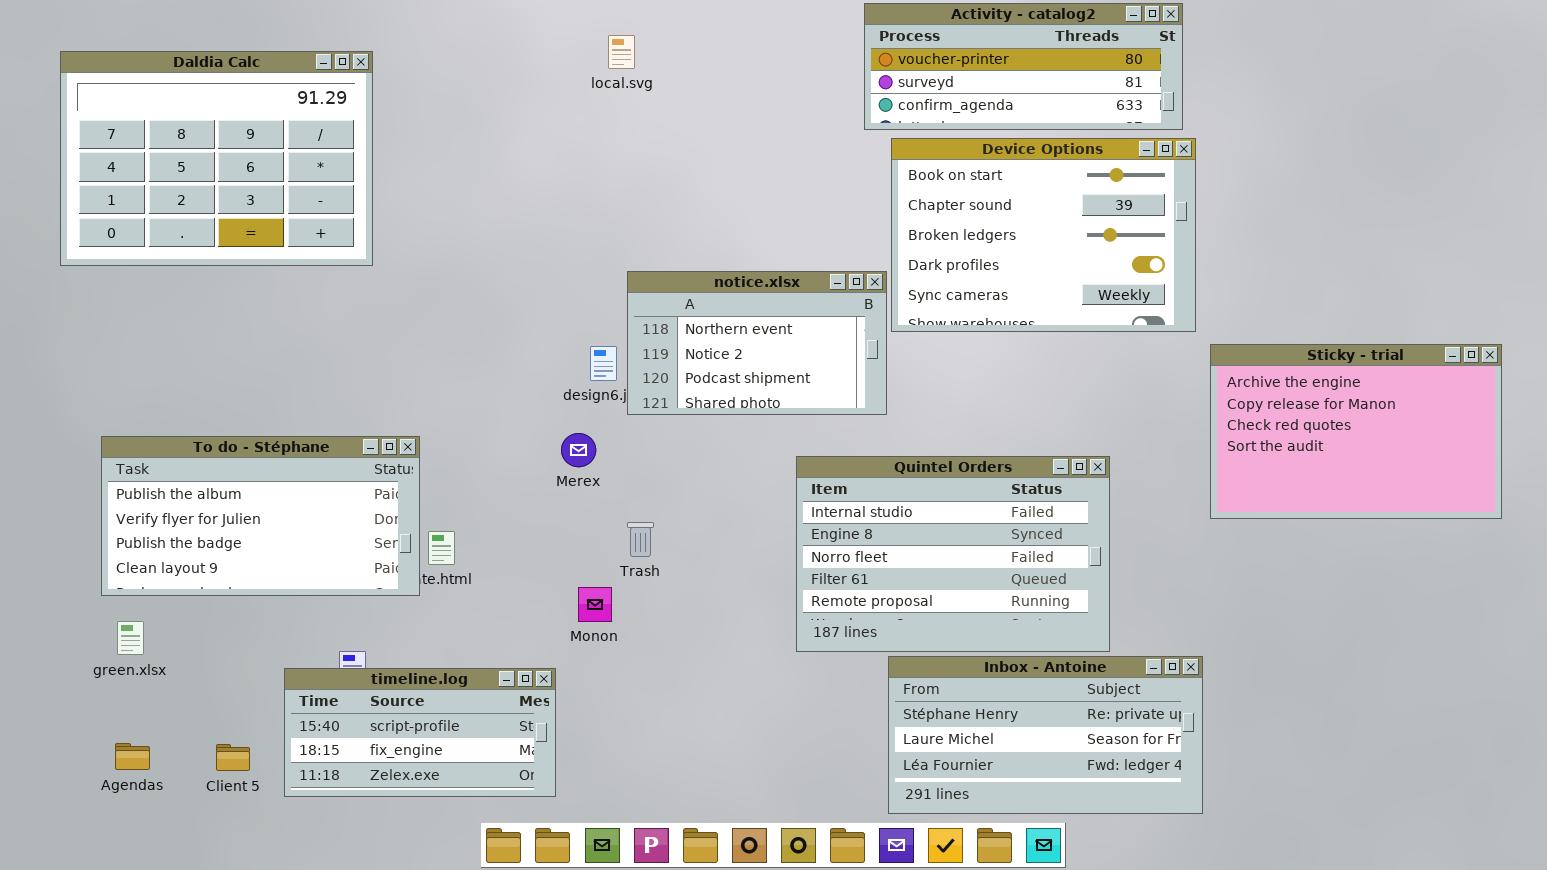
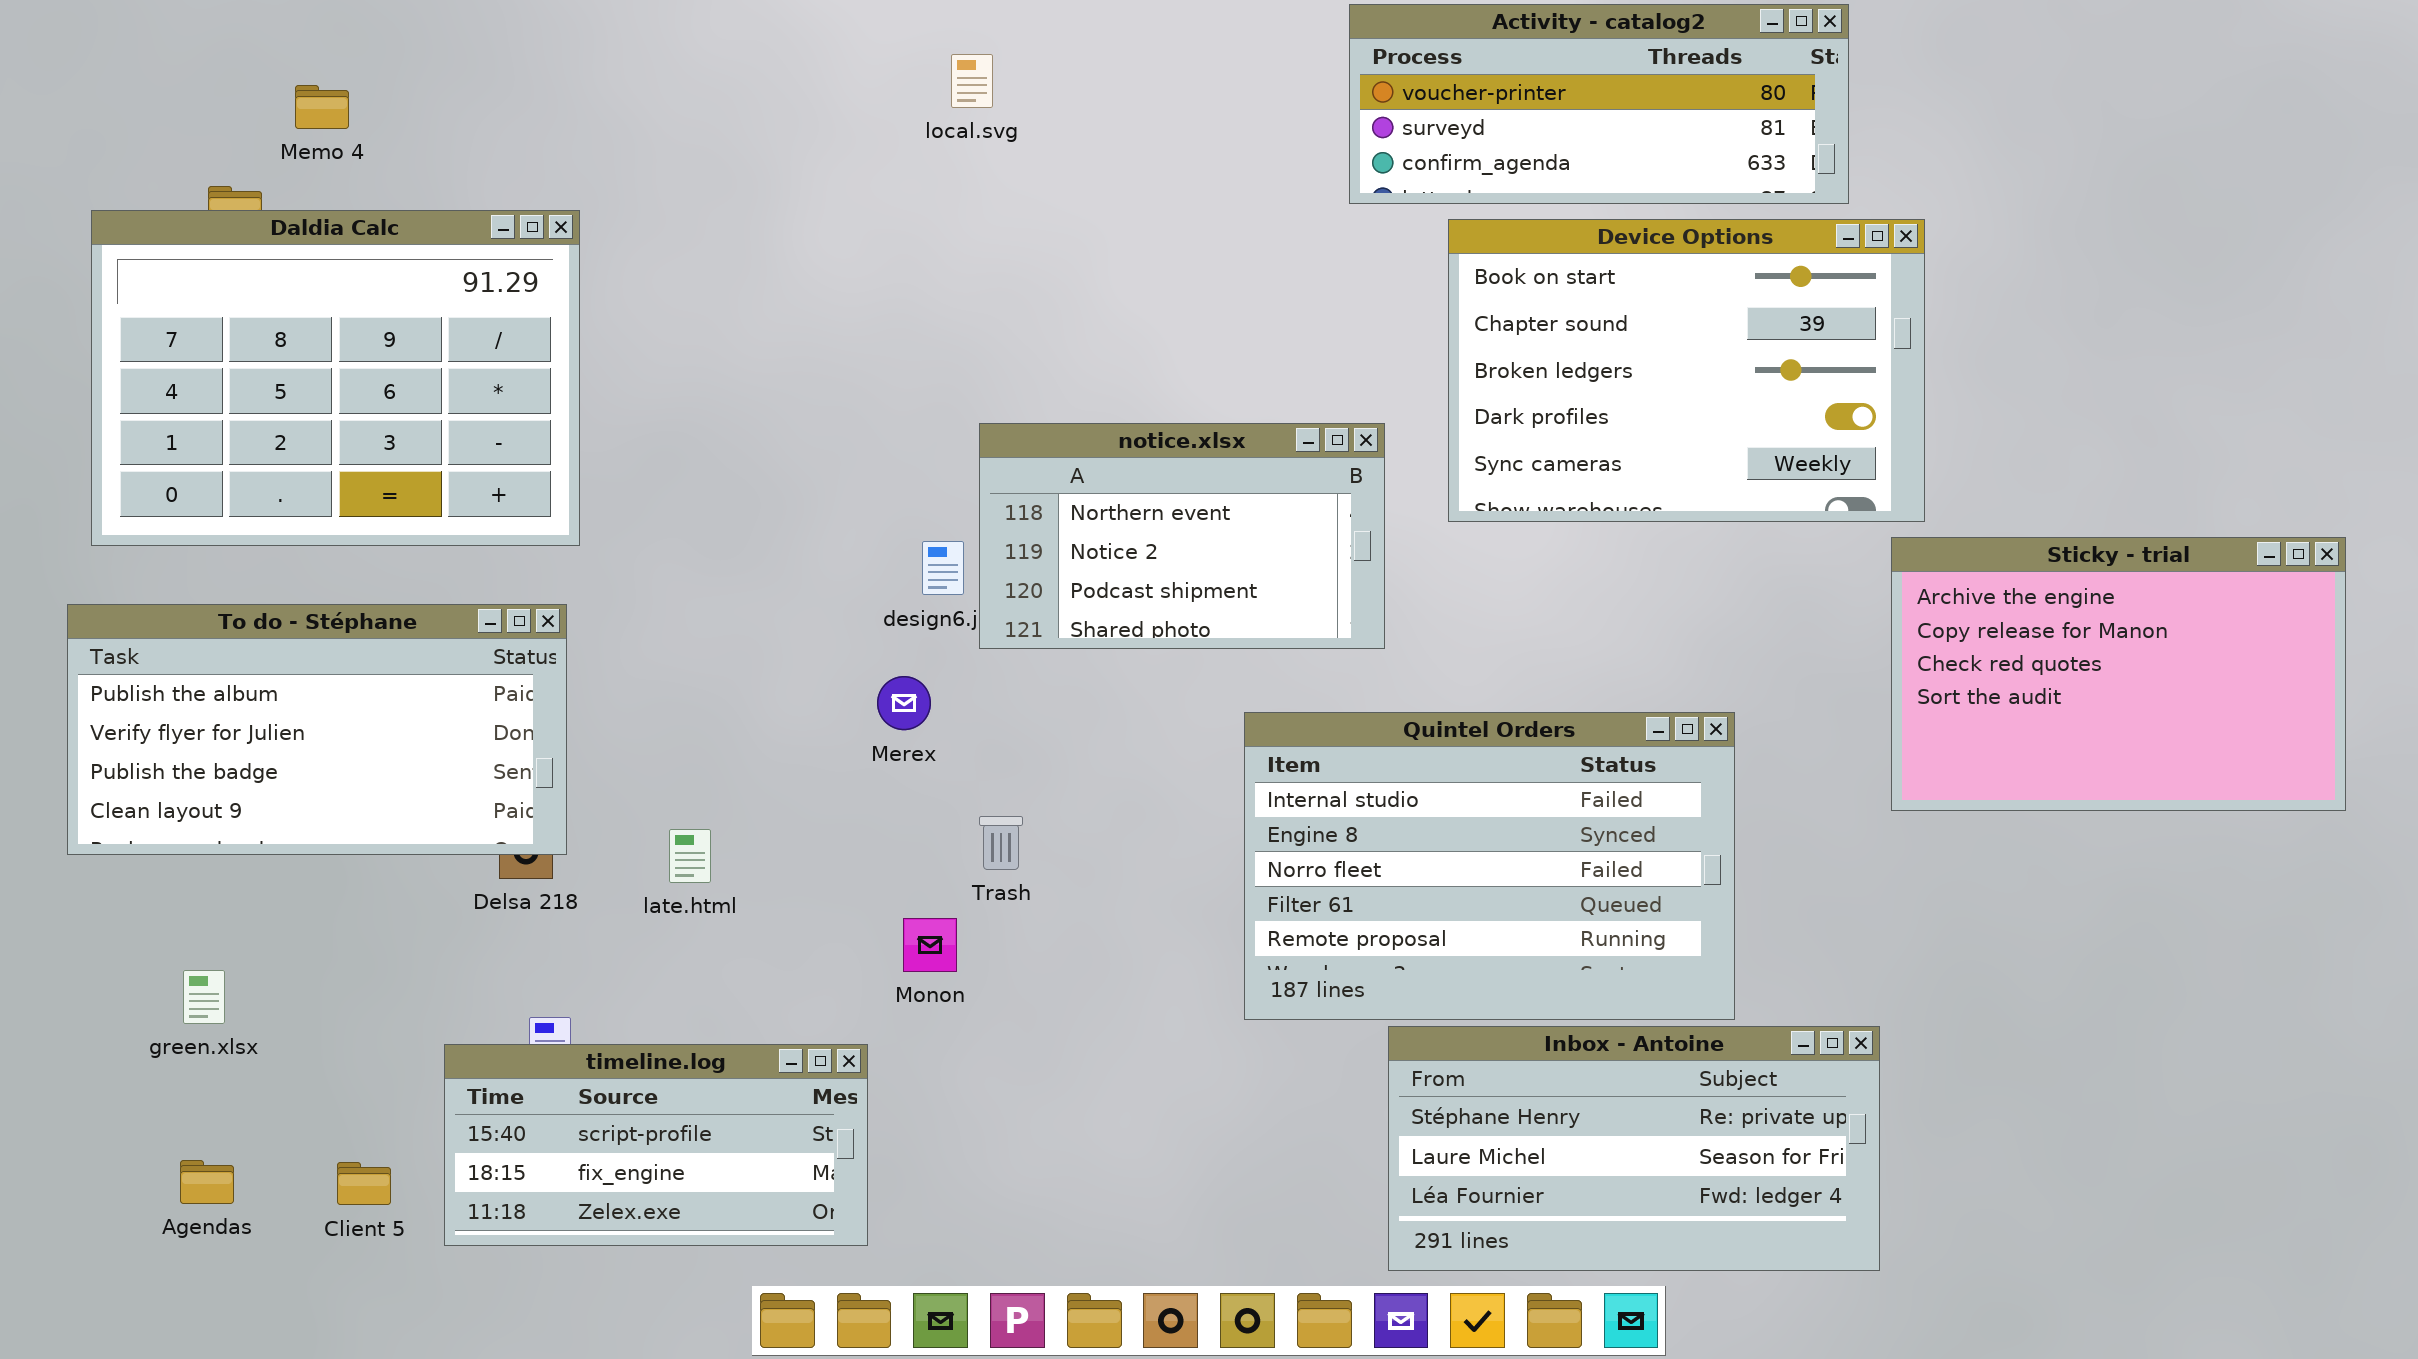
Daldia Calc: [60,51,373,266] -> [91,210,580,546], moved
Device Options: [891,138,1196,332] -> [1448,219,1925,522], moved
To do - Stéphane: [101,436,420,596] -> [67,604,567,855], moved

